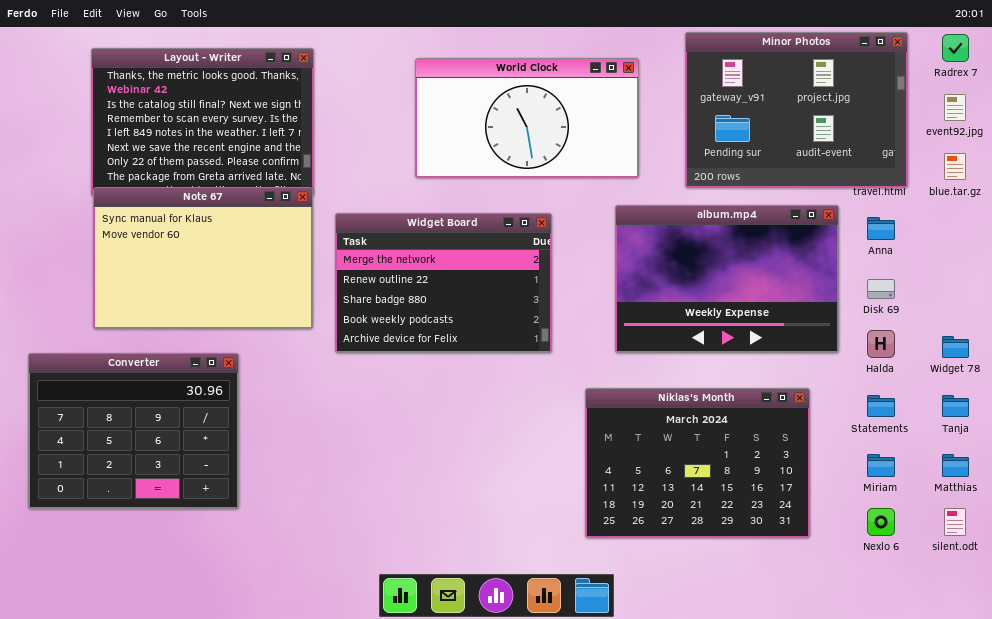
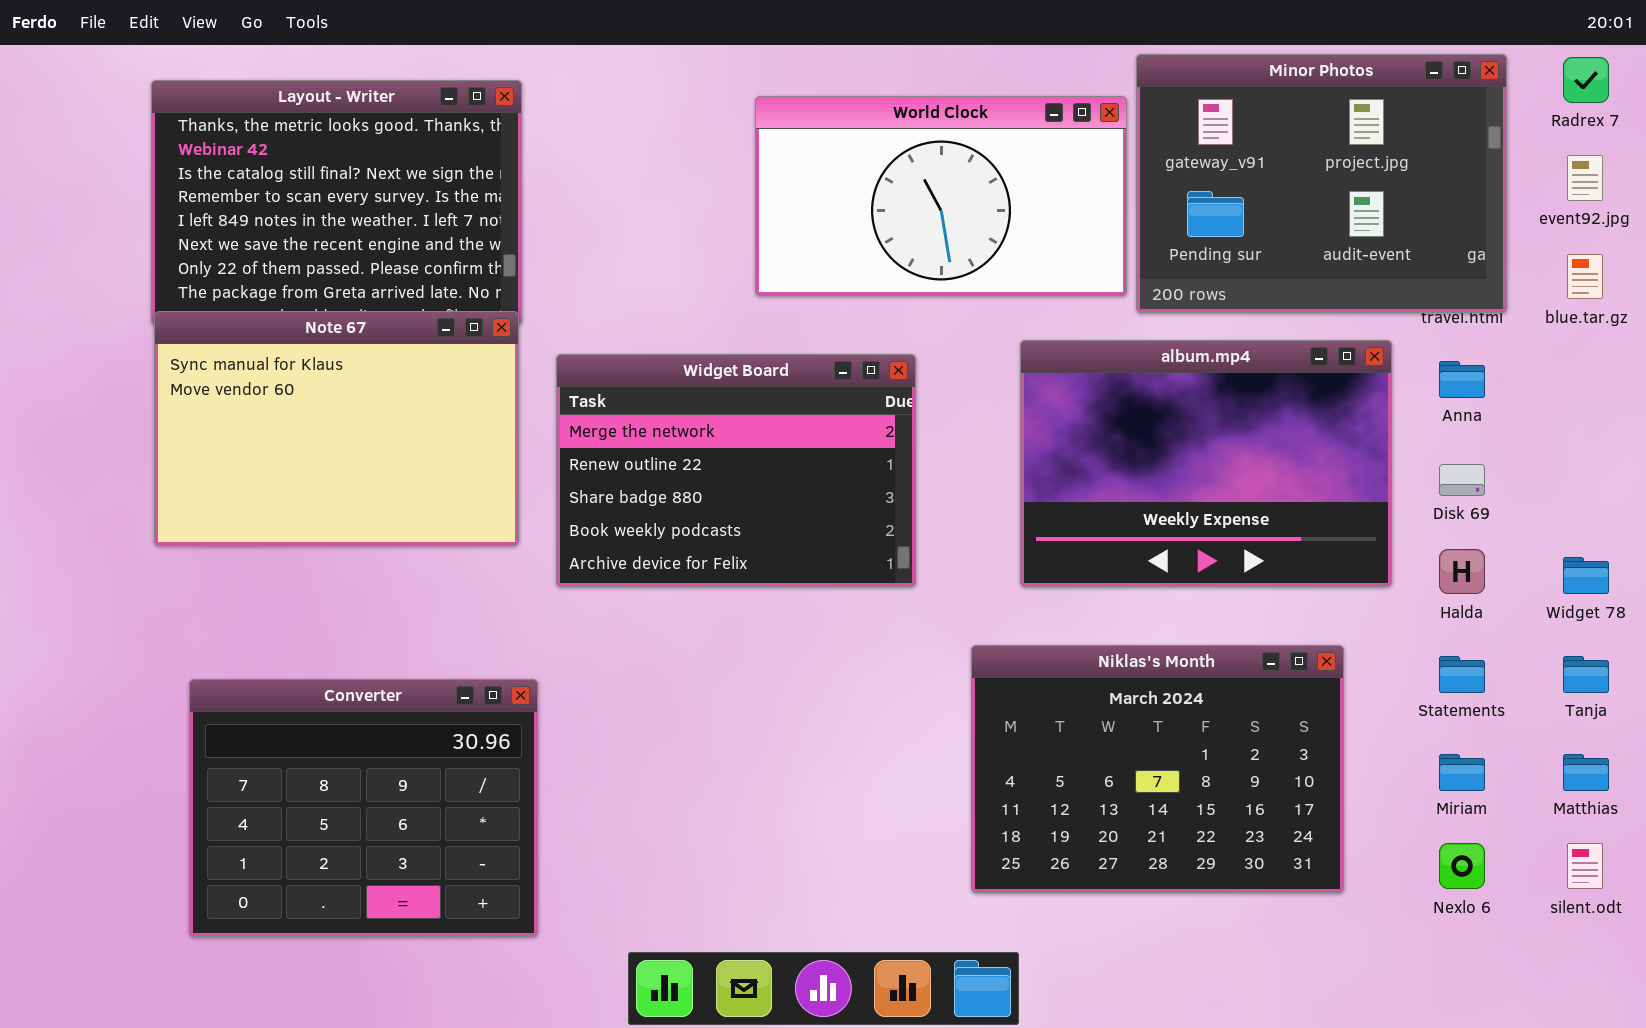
World Clock: [415,58,639,178] -> [755,96,1127,296], moved
Converter: [28,353,239,509] -> [189,679,538,937], moved

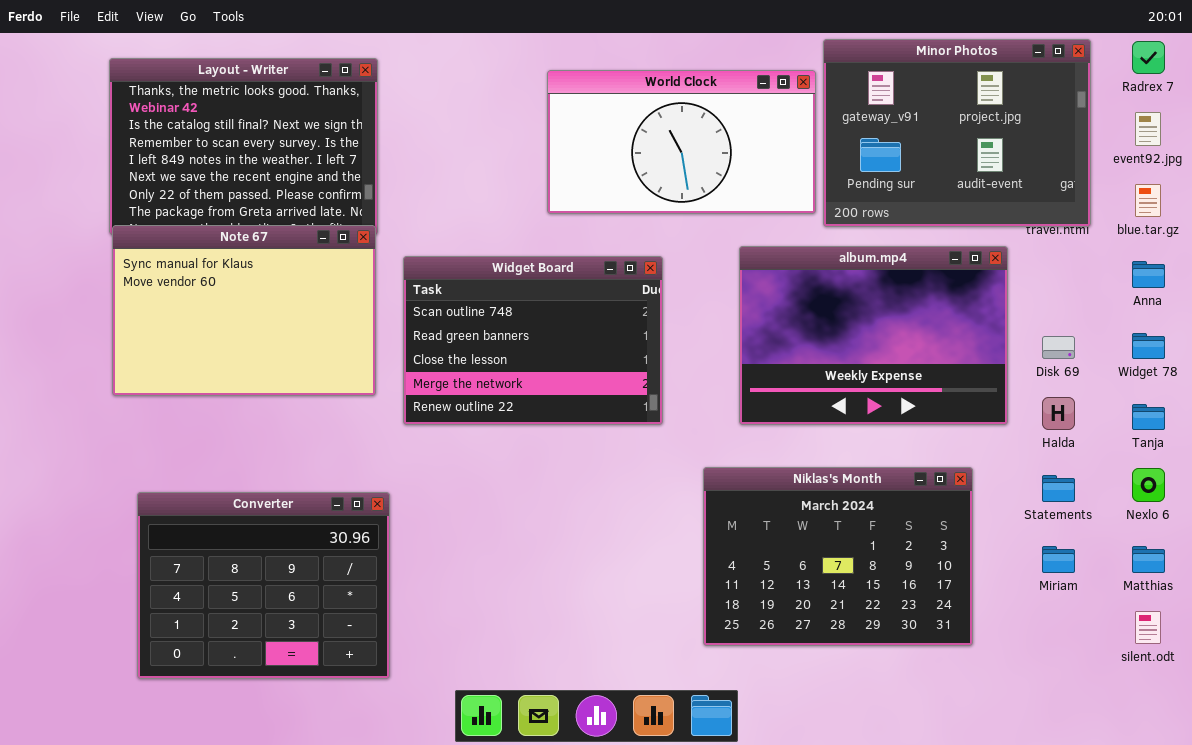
Widget Board: [556,354,916,587] -> [403,256,663,425], scrolled up 3 rows
Anna: [1439,361,1485,398] -> [1132,261,1165,288], moved
Widget 78: [1563,557,1609,594] -> [1132,333,1165,359], moved
Tanja: [1563,656,1609,693] -> [1132,404,1165,430], moved
Nexlo 6: [1439,843,1485,889] -> [1132,468,1165,502], moved

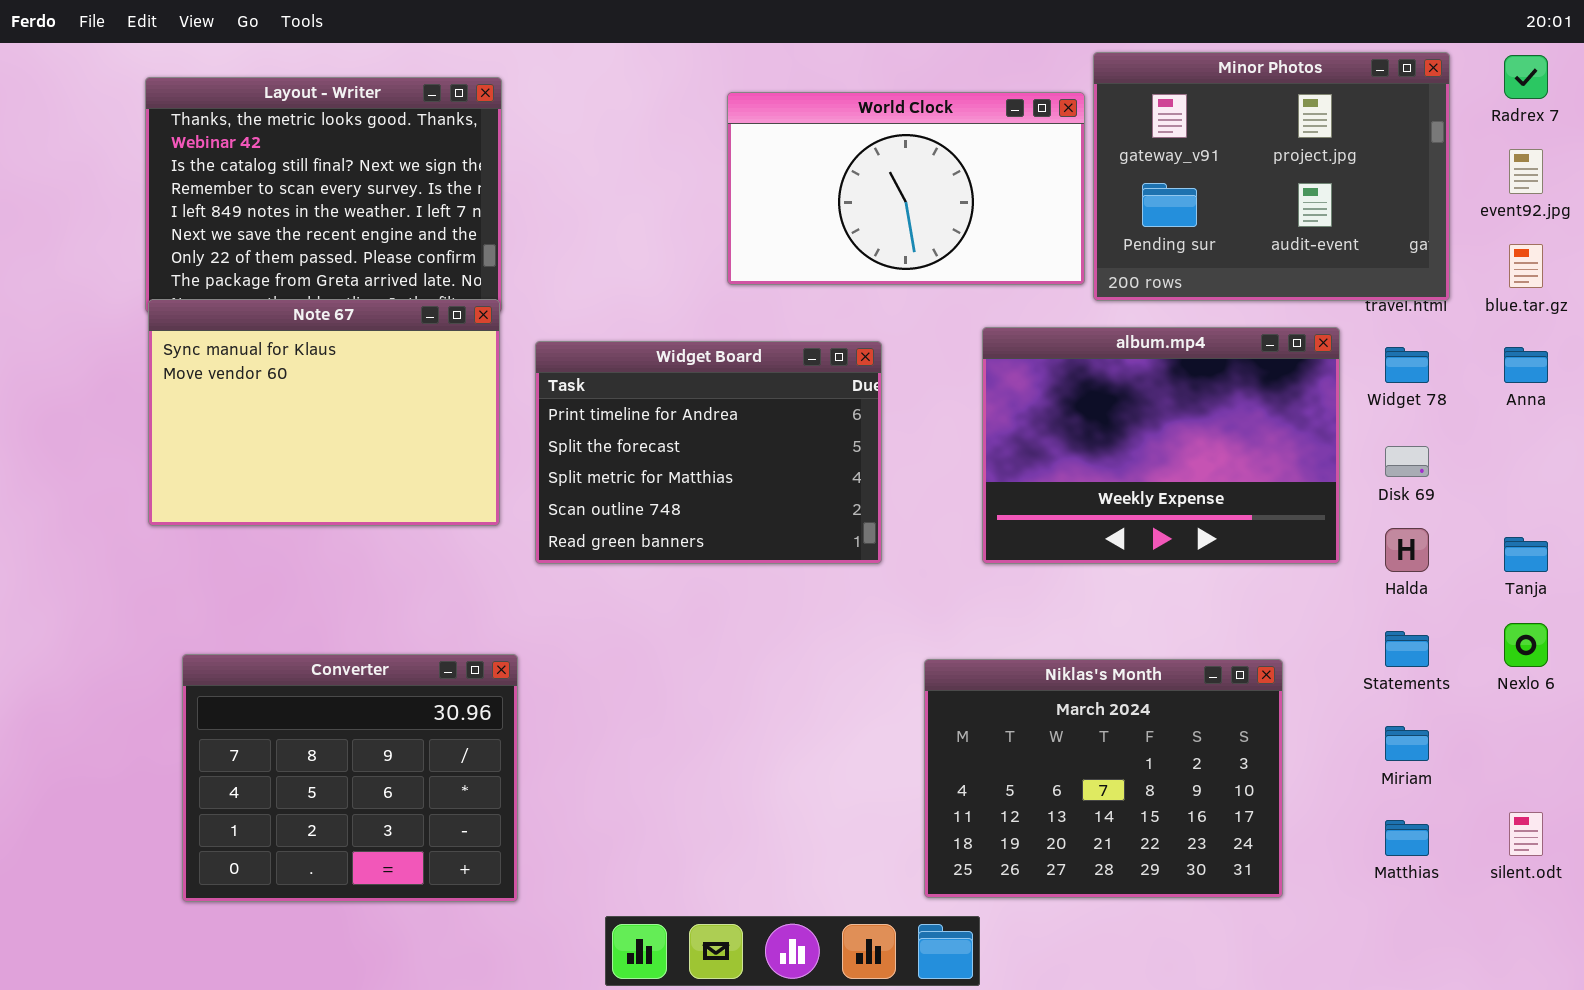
Widget Board: [403,256,663,425] -> [535,341,882,564], scrolled up 3 rows
Widget 78: [1132,333,1165,359] -> [1385,347,1429,383], moved
Niklas's Month: [703,467,973,646] -> [924,659,1283,898], moved
Matthias: [1132,546,1165,573] -> [1385,820,1429,856], moved

